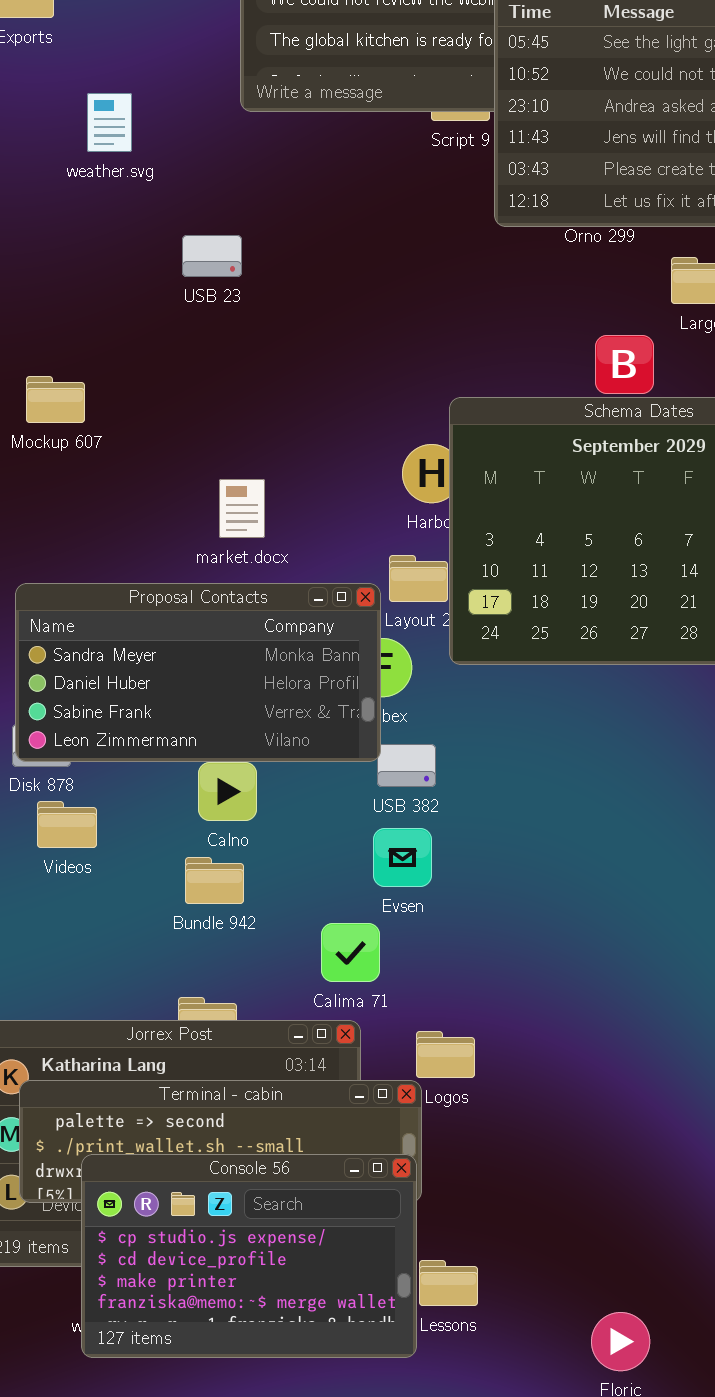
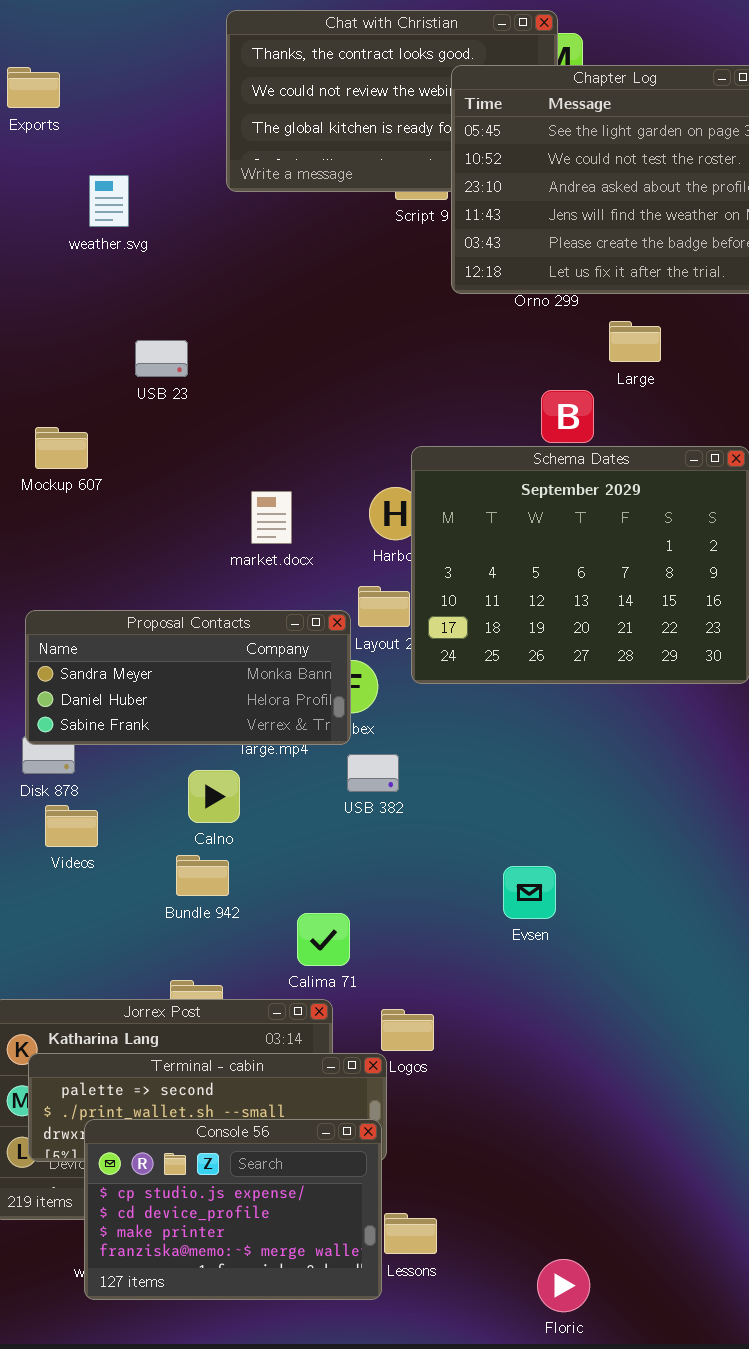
USB 23: [182,235,242,277] -> [135,340,188,377], moved
market.docx: [219,479,265,538] -> [251,491,292,544], moved
Proposal Contacts: [15,583,381,762] -> [25,610,351,745], resized
Evsen: [373,828,432,887] -> [503,866,556,919], moved

